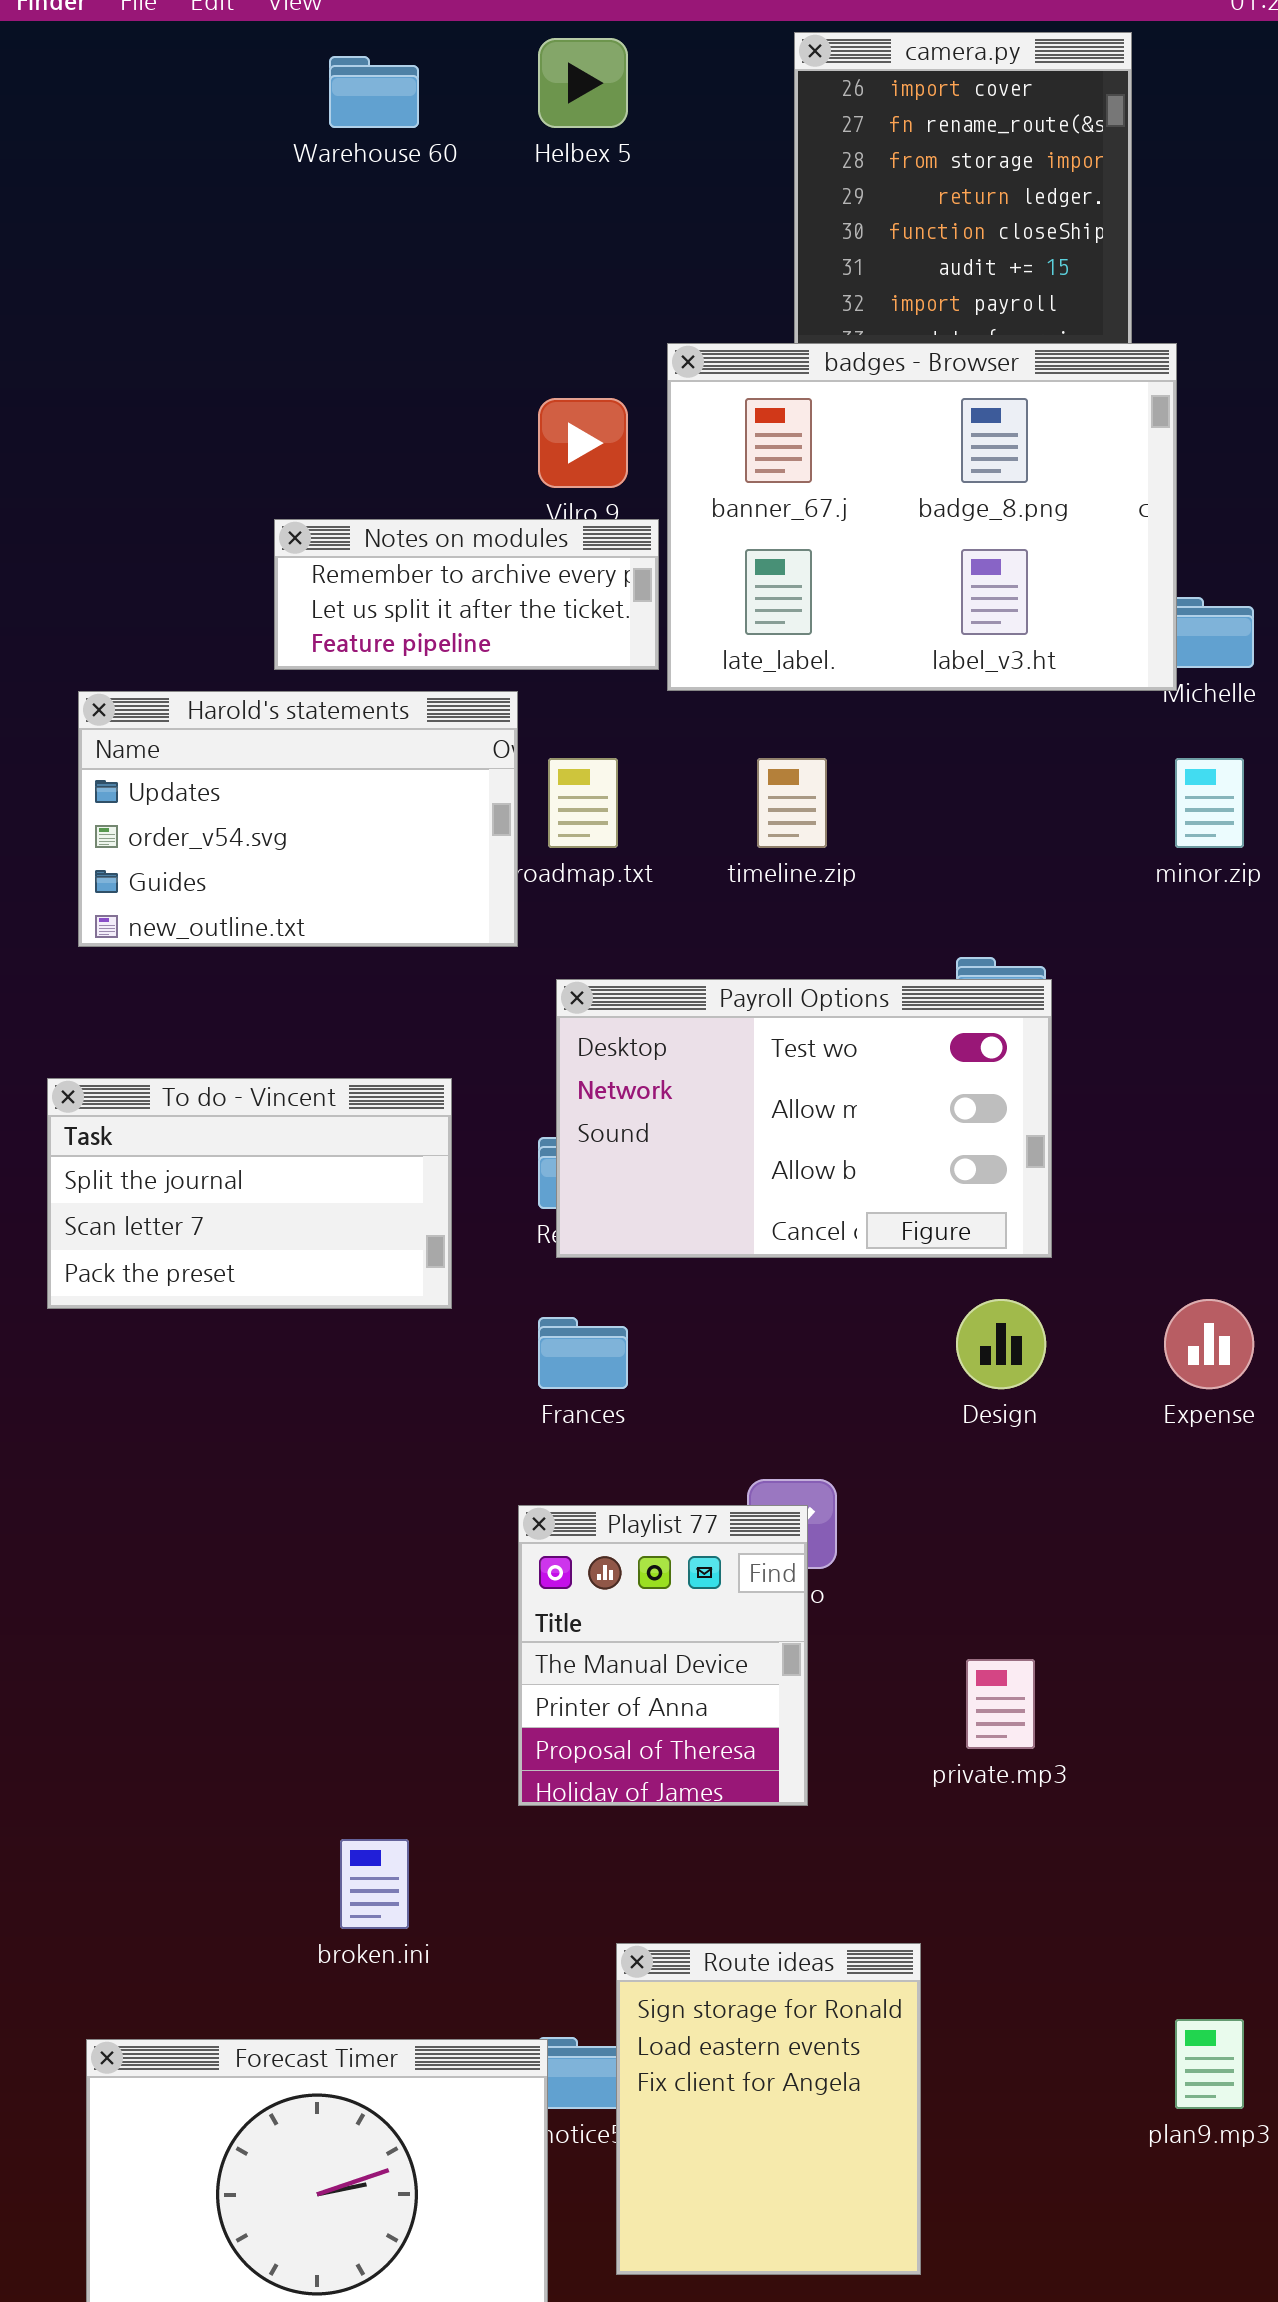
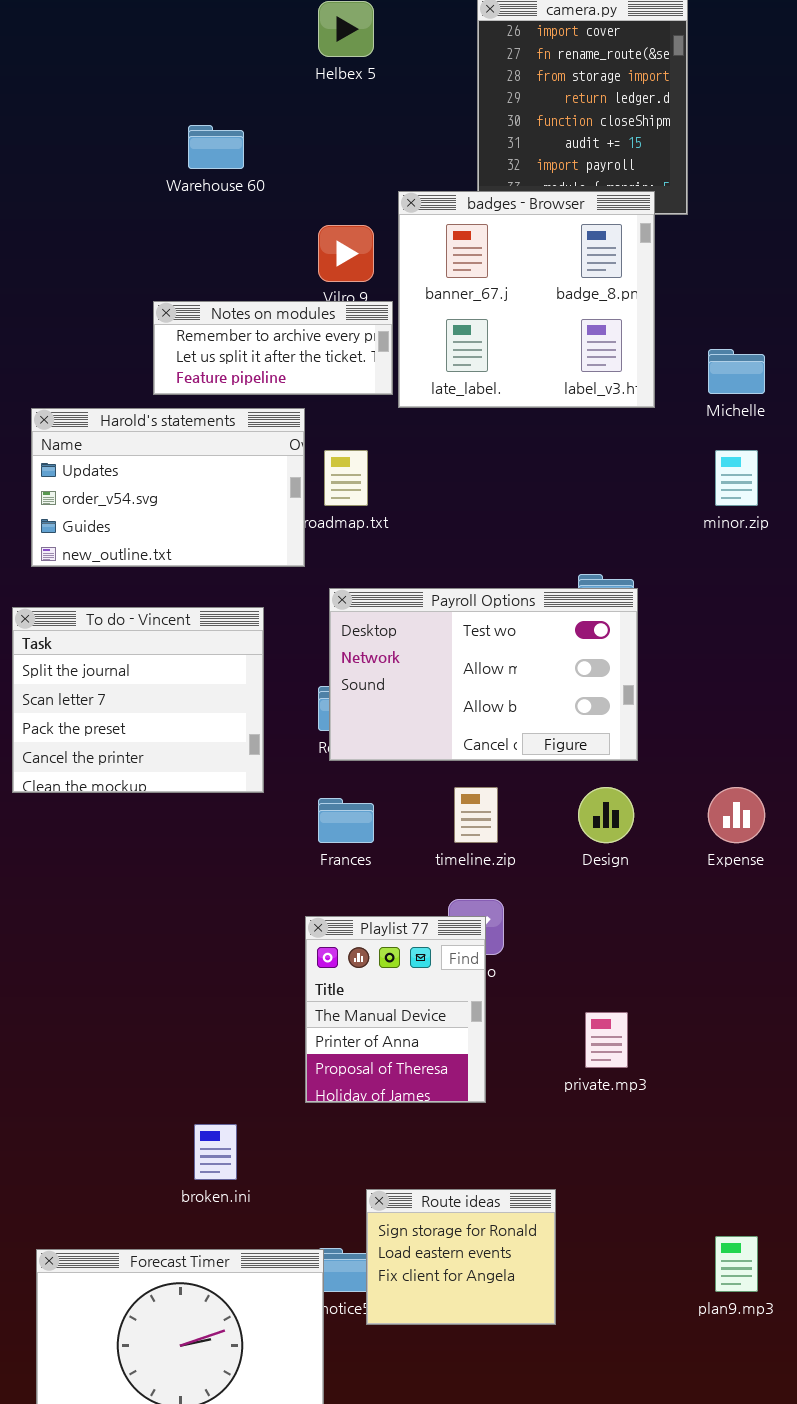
Warehouse 60: [329,56,419,128] -> [188,125,244,169], moved
badges - Browser: [667,343,1177,691] -> [398,191,655,408], resized
timeline.zip: [757,758,827,848] -> [454,787,498,843], moved
To do - Vincent: [47,1078,452,1309] -> [12,607,264,793], resized
Route ideas: [616,1943,921,2275] -> [366,1189,556,1325], resized

